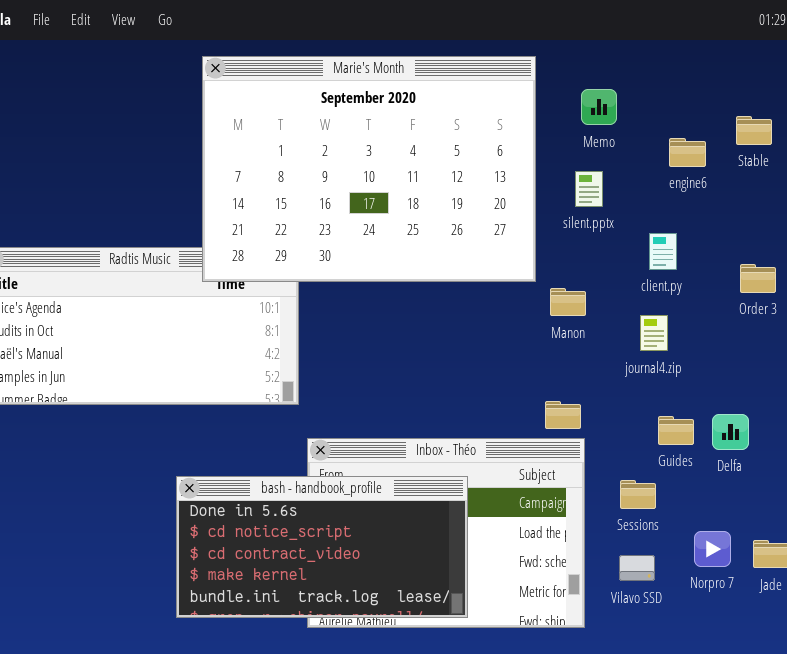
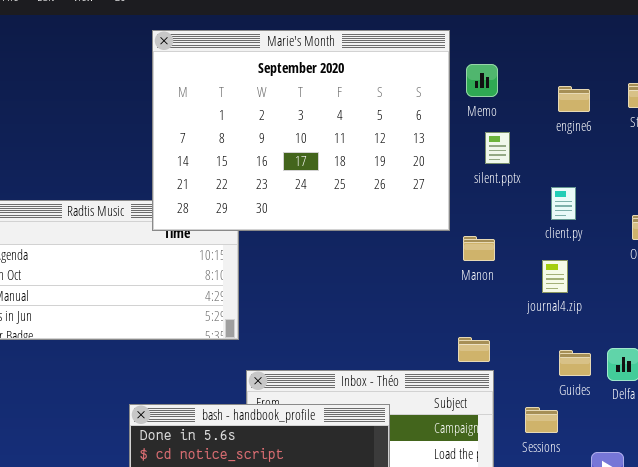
Memo: [581,89,617,125] -> [466,64,498,97], moved
engine6: [669,138,706,167] -> [558,86,590,112], moved

